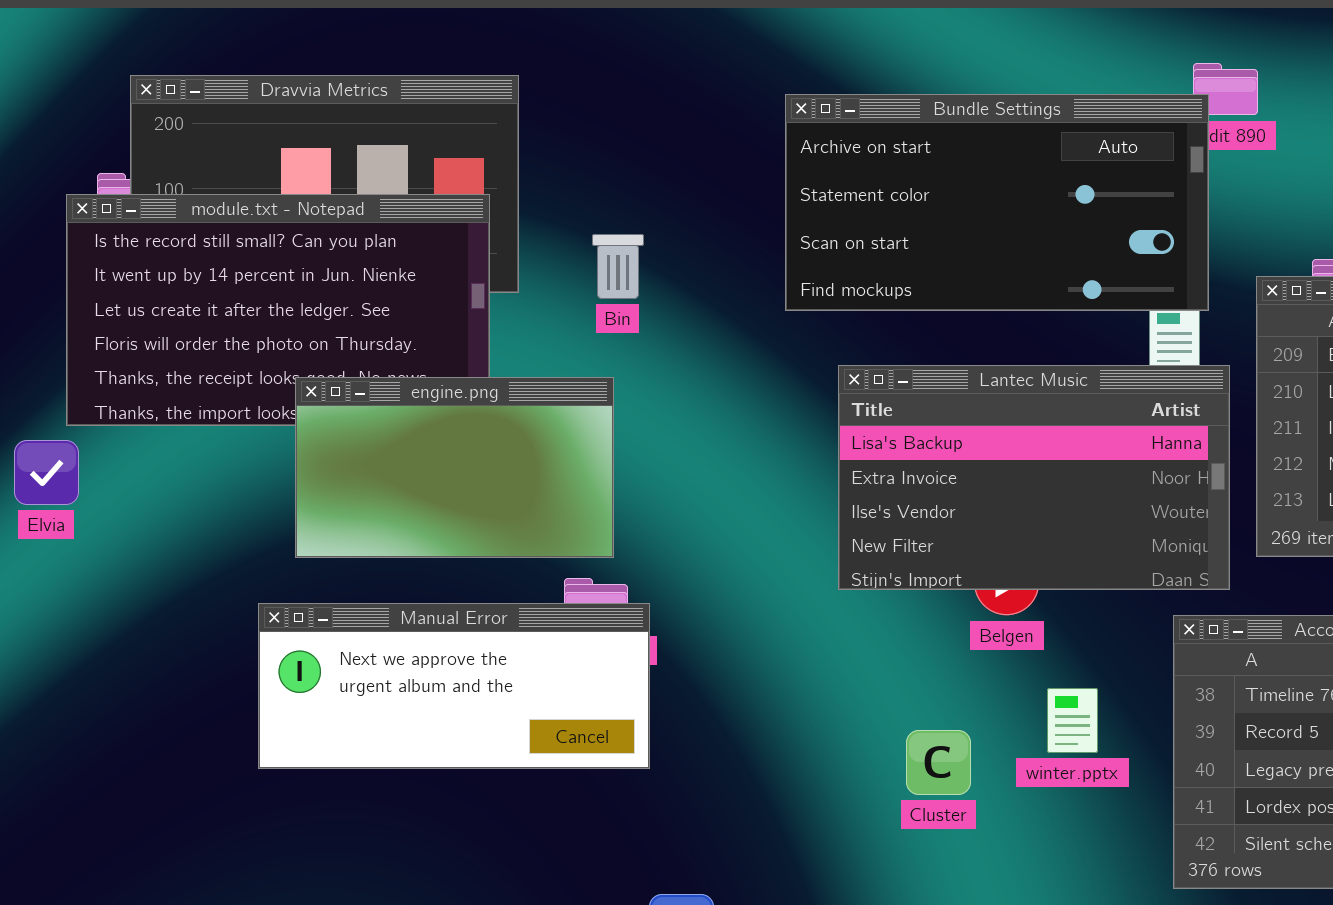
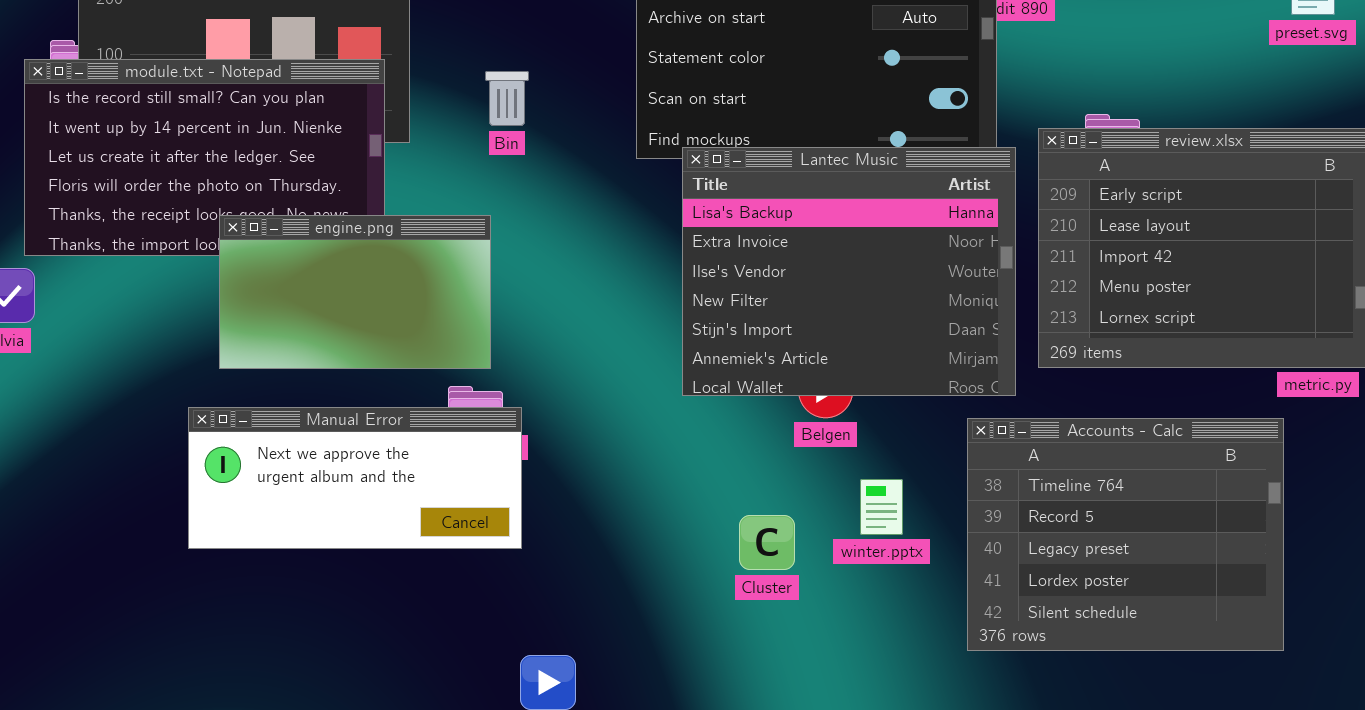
Bin: [592,234,644,299] -> [485,71,529,126], moved
Lantec Music: [838,365,1230,590] -> [682,147,1016,396], resized

